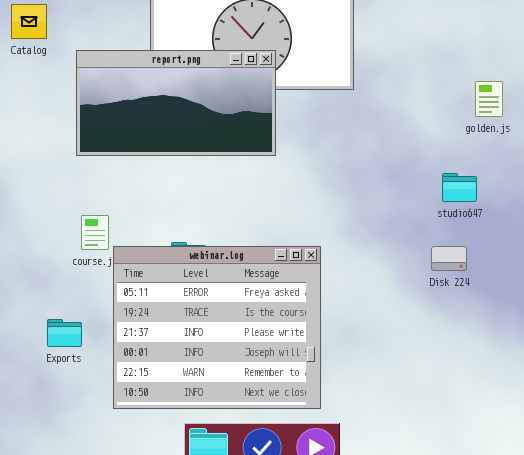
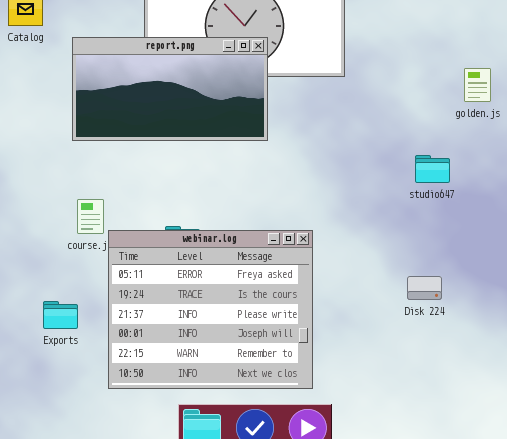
studio647: [442,173,477,202] -> [415,155,450,183], moved
Disk 224: [431,246,467,271] -> [407,276,442,300], moved

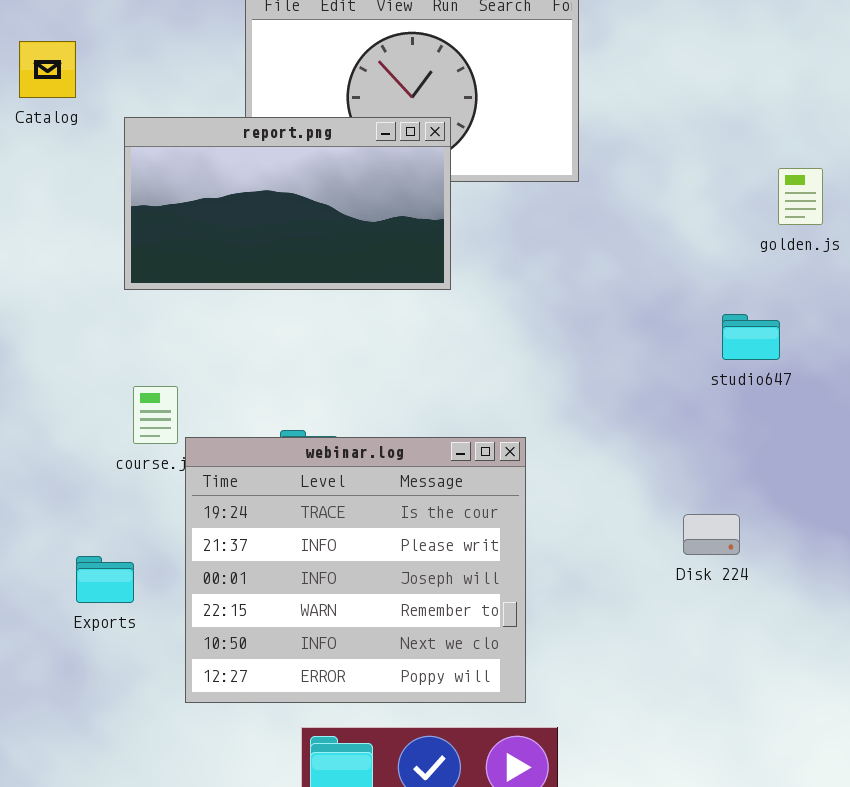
studio647: [415,155,450,183] -> [722,314,780,360], moved
webinar.log: [108,230,313,389] -> [185,437,526,703], scrolled down 1 row

